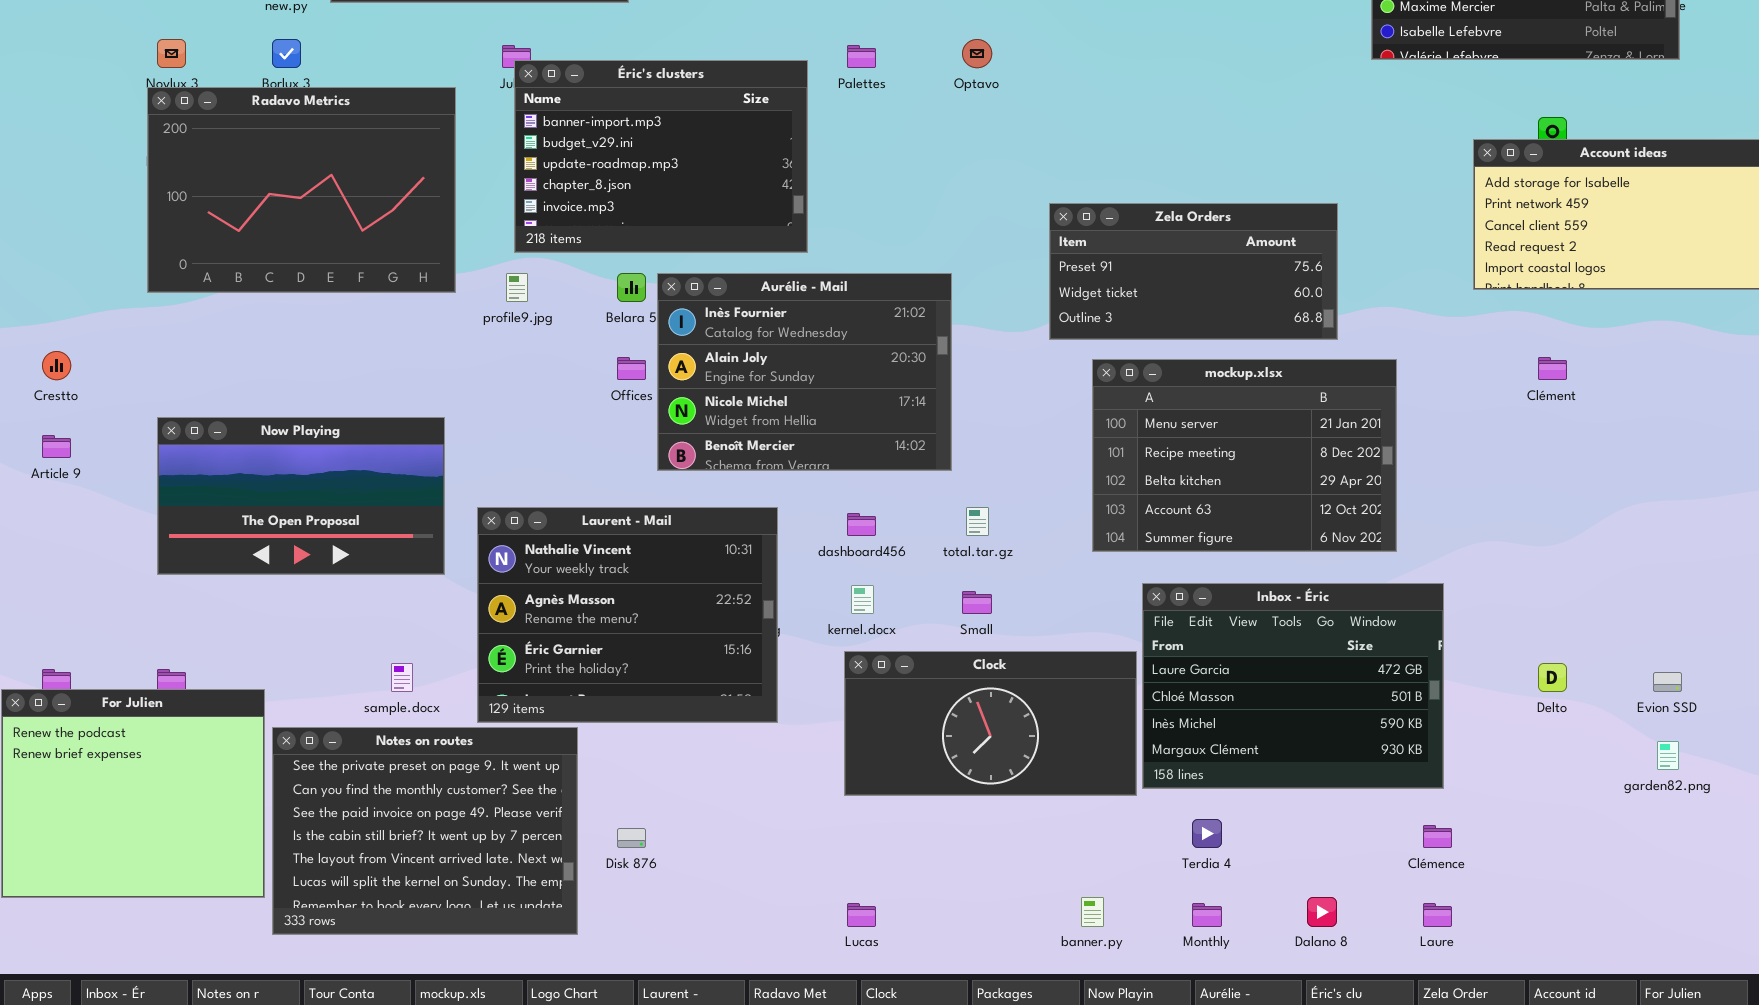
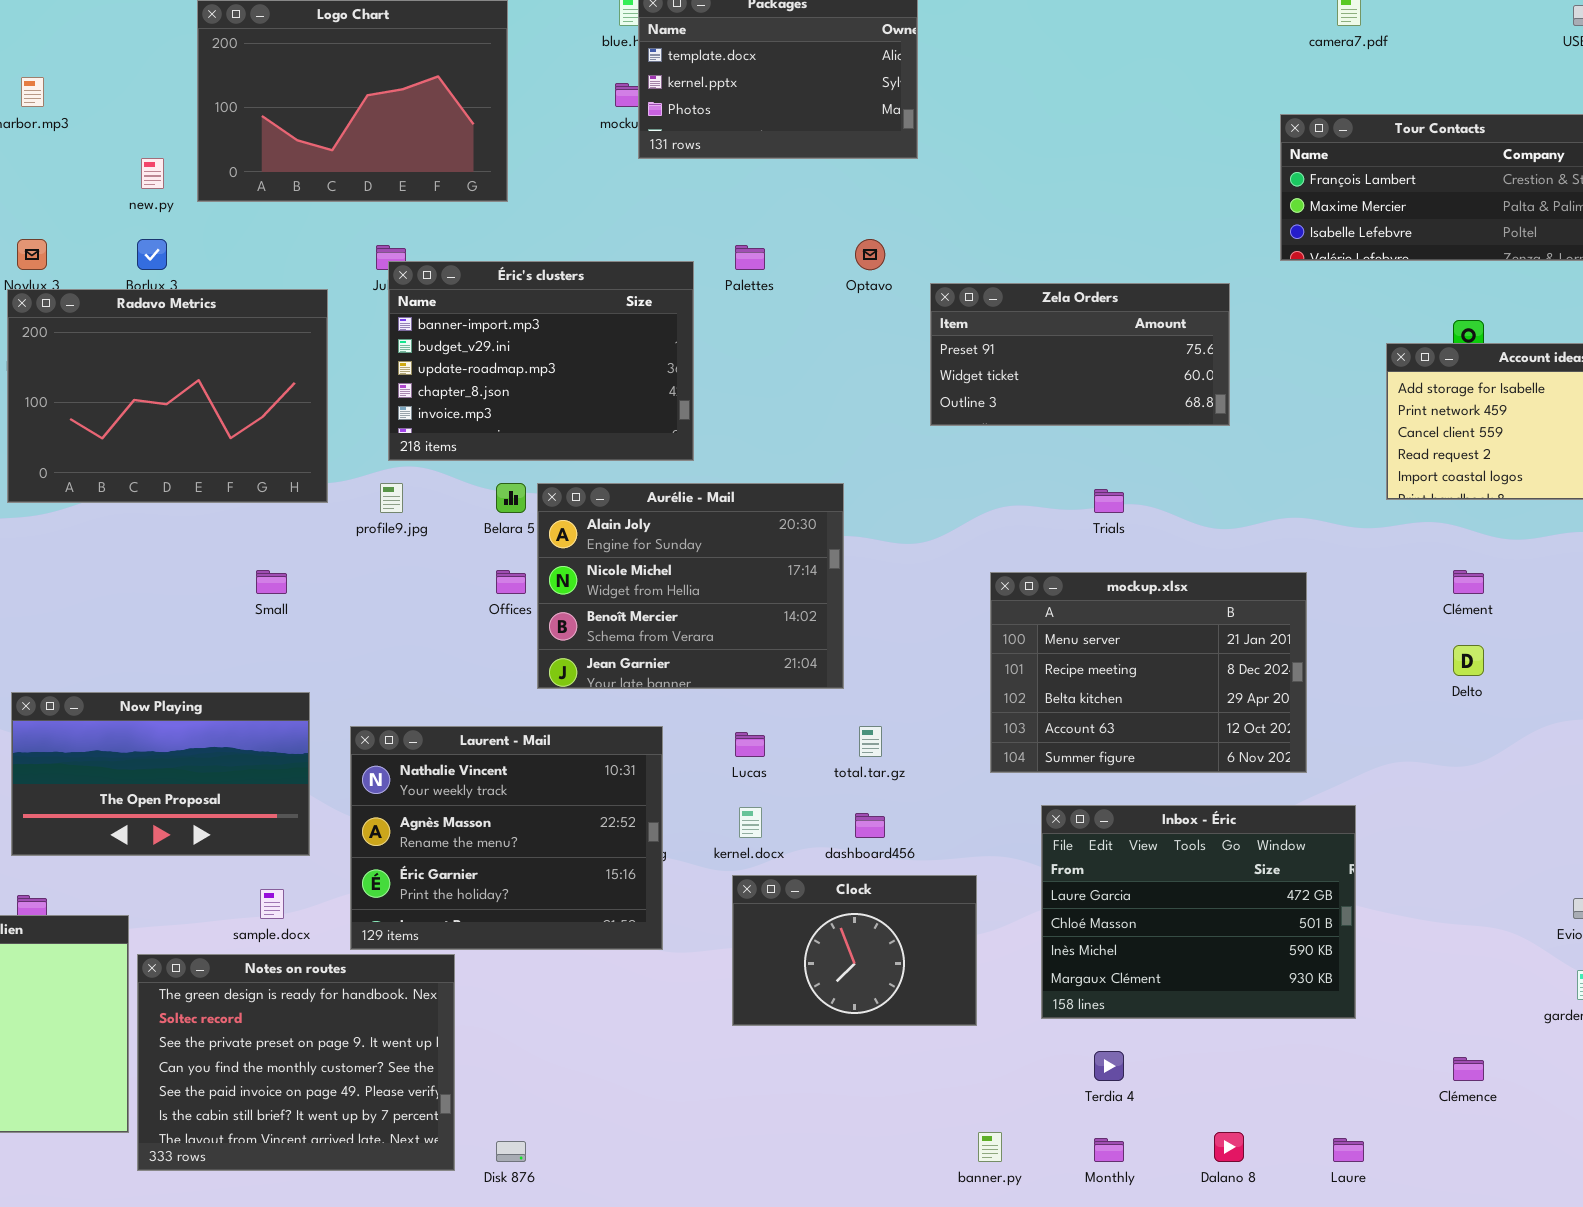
Zela Orders: [1049,203,1338,340] -> [930,283,1230,426], moved
Aurélie - Mail: [657,273,952,471] -> [537,483,844,689], scrolled down 1 row
Now Playing: [157,417,445,575] -> [11,692,310,856], moved
dashboard456: [847,513,876,536] -> [855,813,885,838], moved
Small: [962,591,992,614] -> [256,570,287,594], moved
Clock: [844,651,1137,796] -> [732,875,977,1026], resized
Delto: [1538,663,1567,692] -> [1453,645,1484,676], moved
Notes on routes: [272,727,578,935] -> [137,954,455,1171], scrolled up 2 rows
Clémence: [1423,825,1452,848] -> [1453,1057,1484,1081], moved
Disk 876: [617,828,646,848] -> [496,1141,526,1162], moved
Lucas: [847,903,876,927] -> [735,732,765,757], moved

